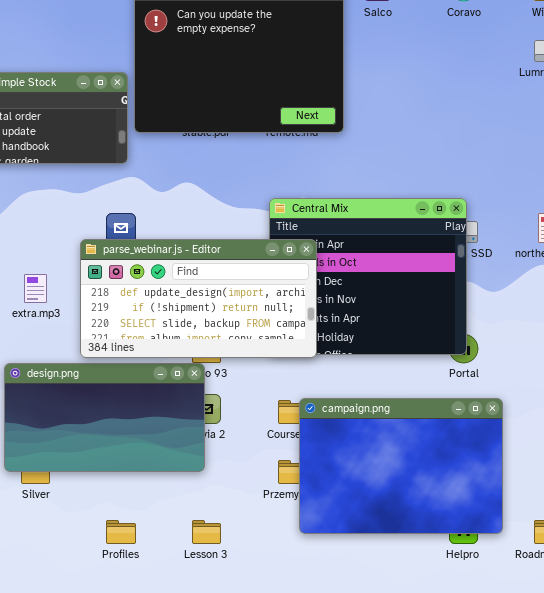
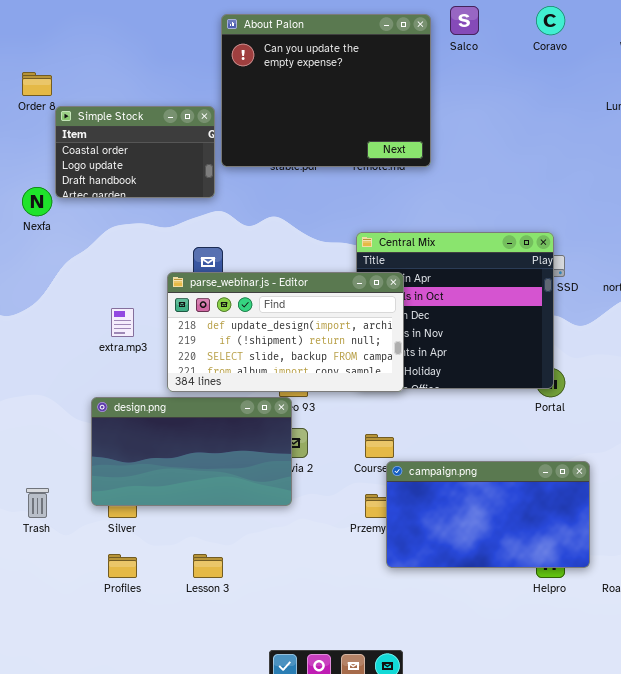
campaign.png: [299,398,503,534] -> [386,461,590,568], resized
Profiles: [106,520,136,544] -> [108,554,137,578], moved
Lesson 3: [192,520,221,544] -> [193,554,223,578], moved

